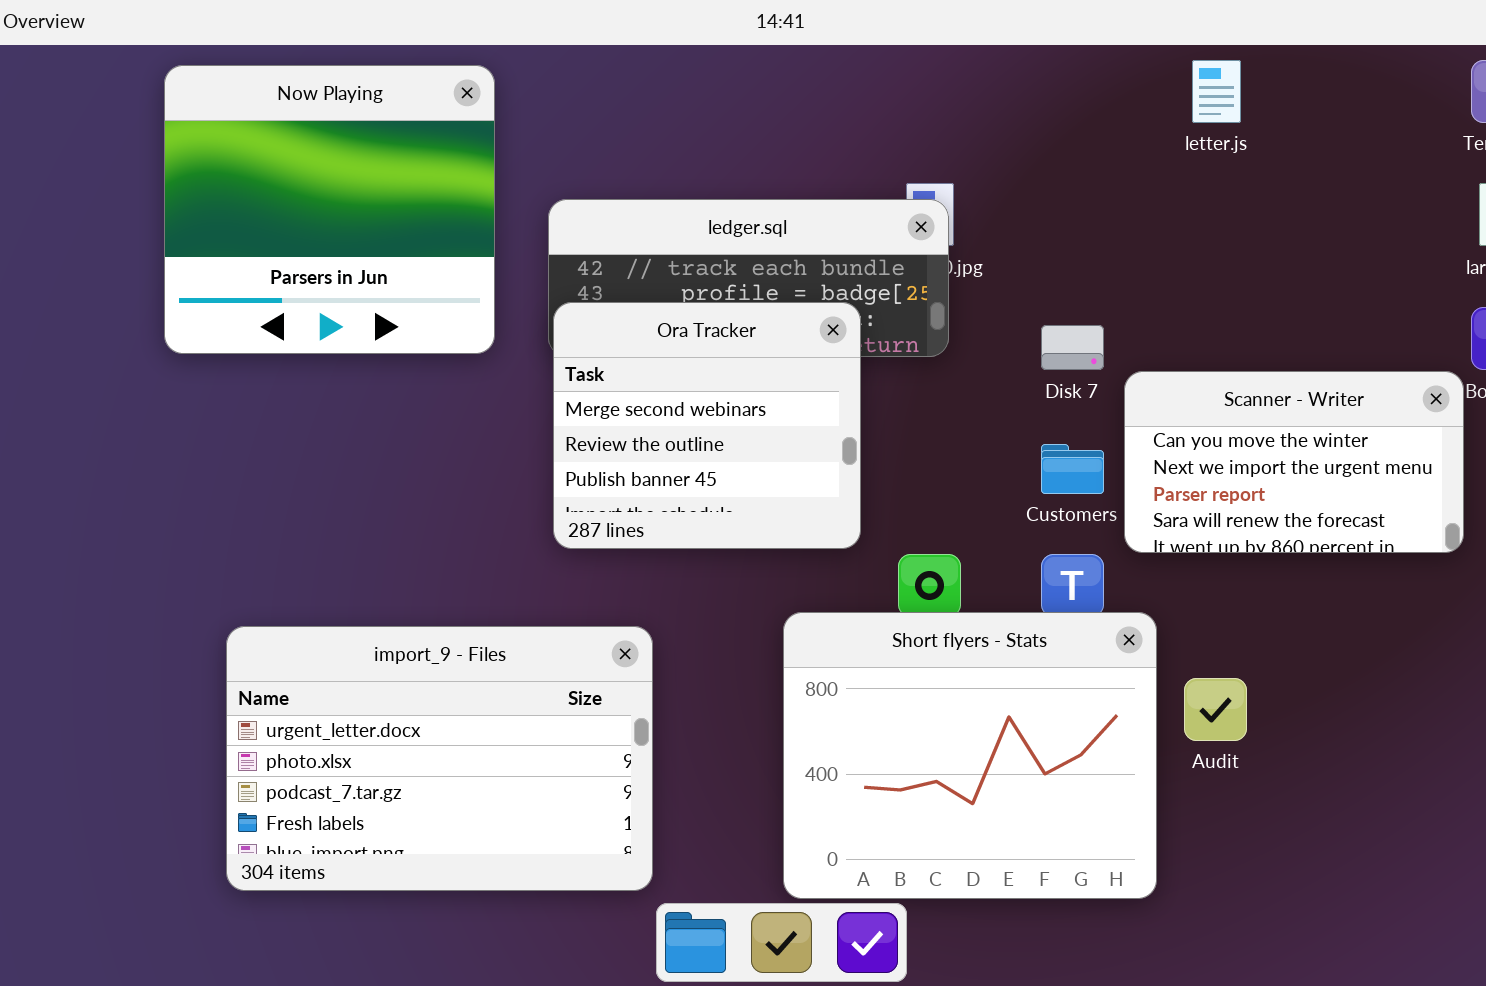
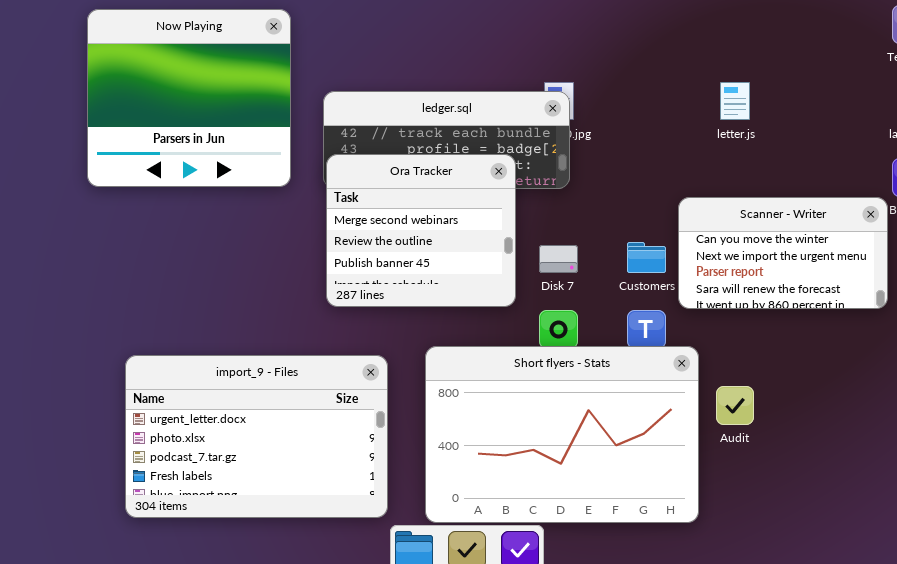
letter.js: [1192,60,1241,123] -> [720,82,750,120], moved
Disk 7: [1041,325,1104,370] -> [539,245,578,273], moved
Short flyers - Stats: [783,612,1157,899] -> [425,346,699,523], resized

